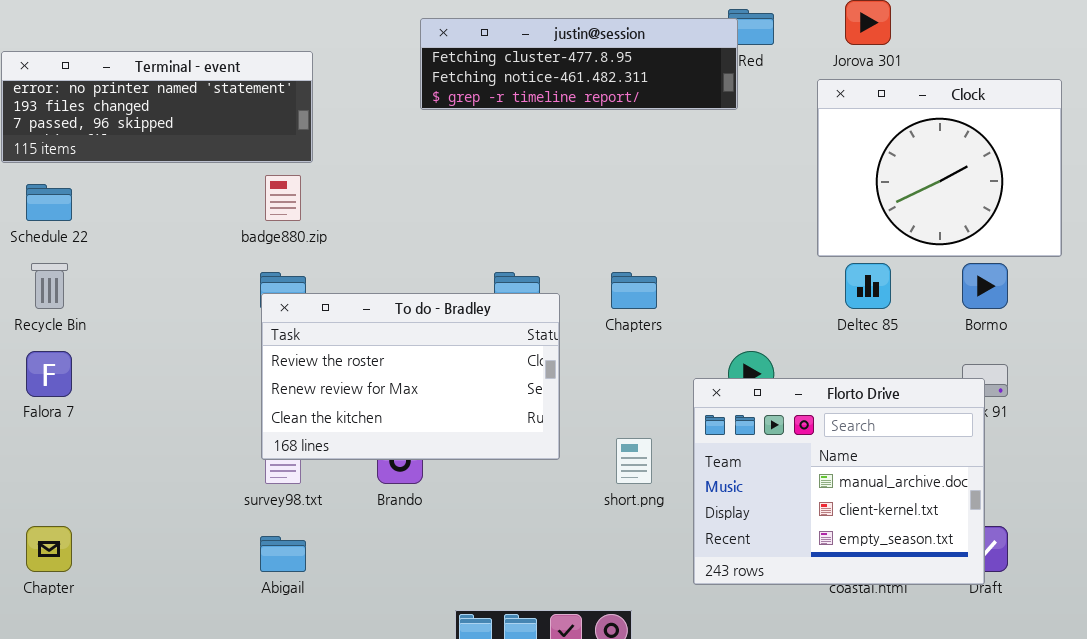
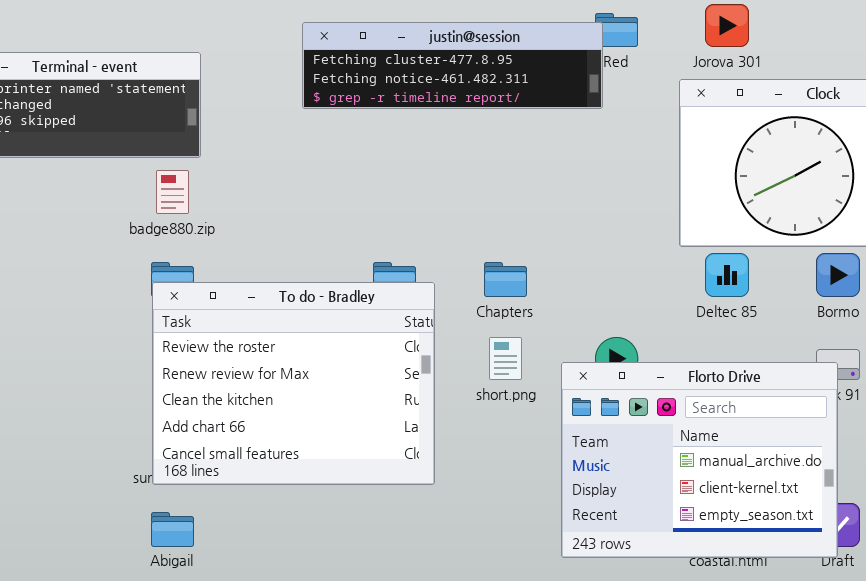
To do - Bradley: [261,293,560,460] -> [152,282,435,485], resized
short.png: [616,438,652,484] -> [489,337,522,380], moved

